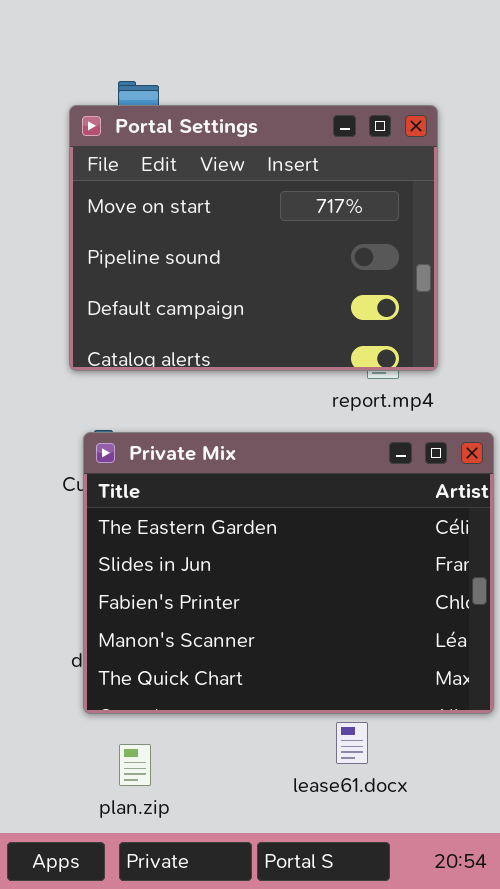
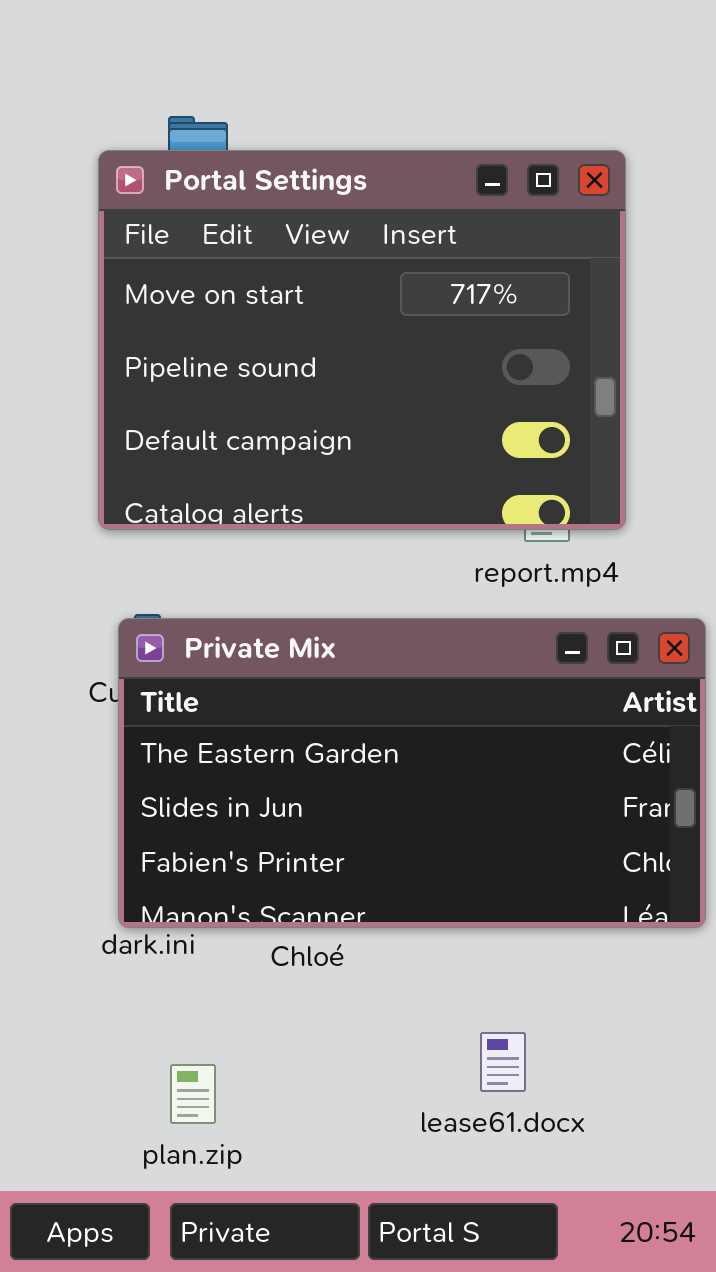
Private Mix: [83,432,494,714] -> [118,618,706,928], resized

